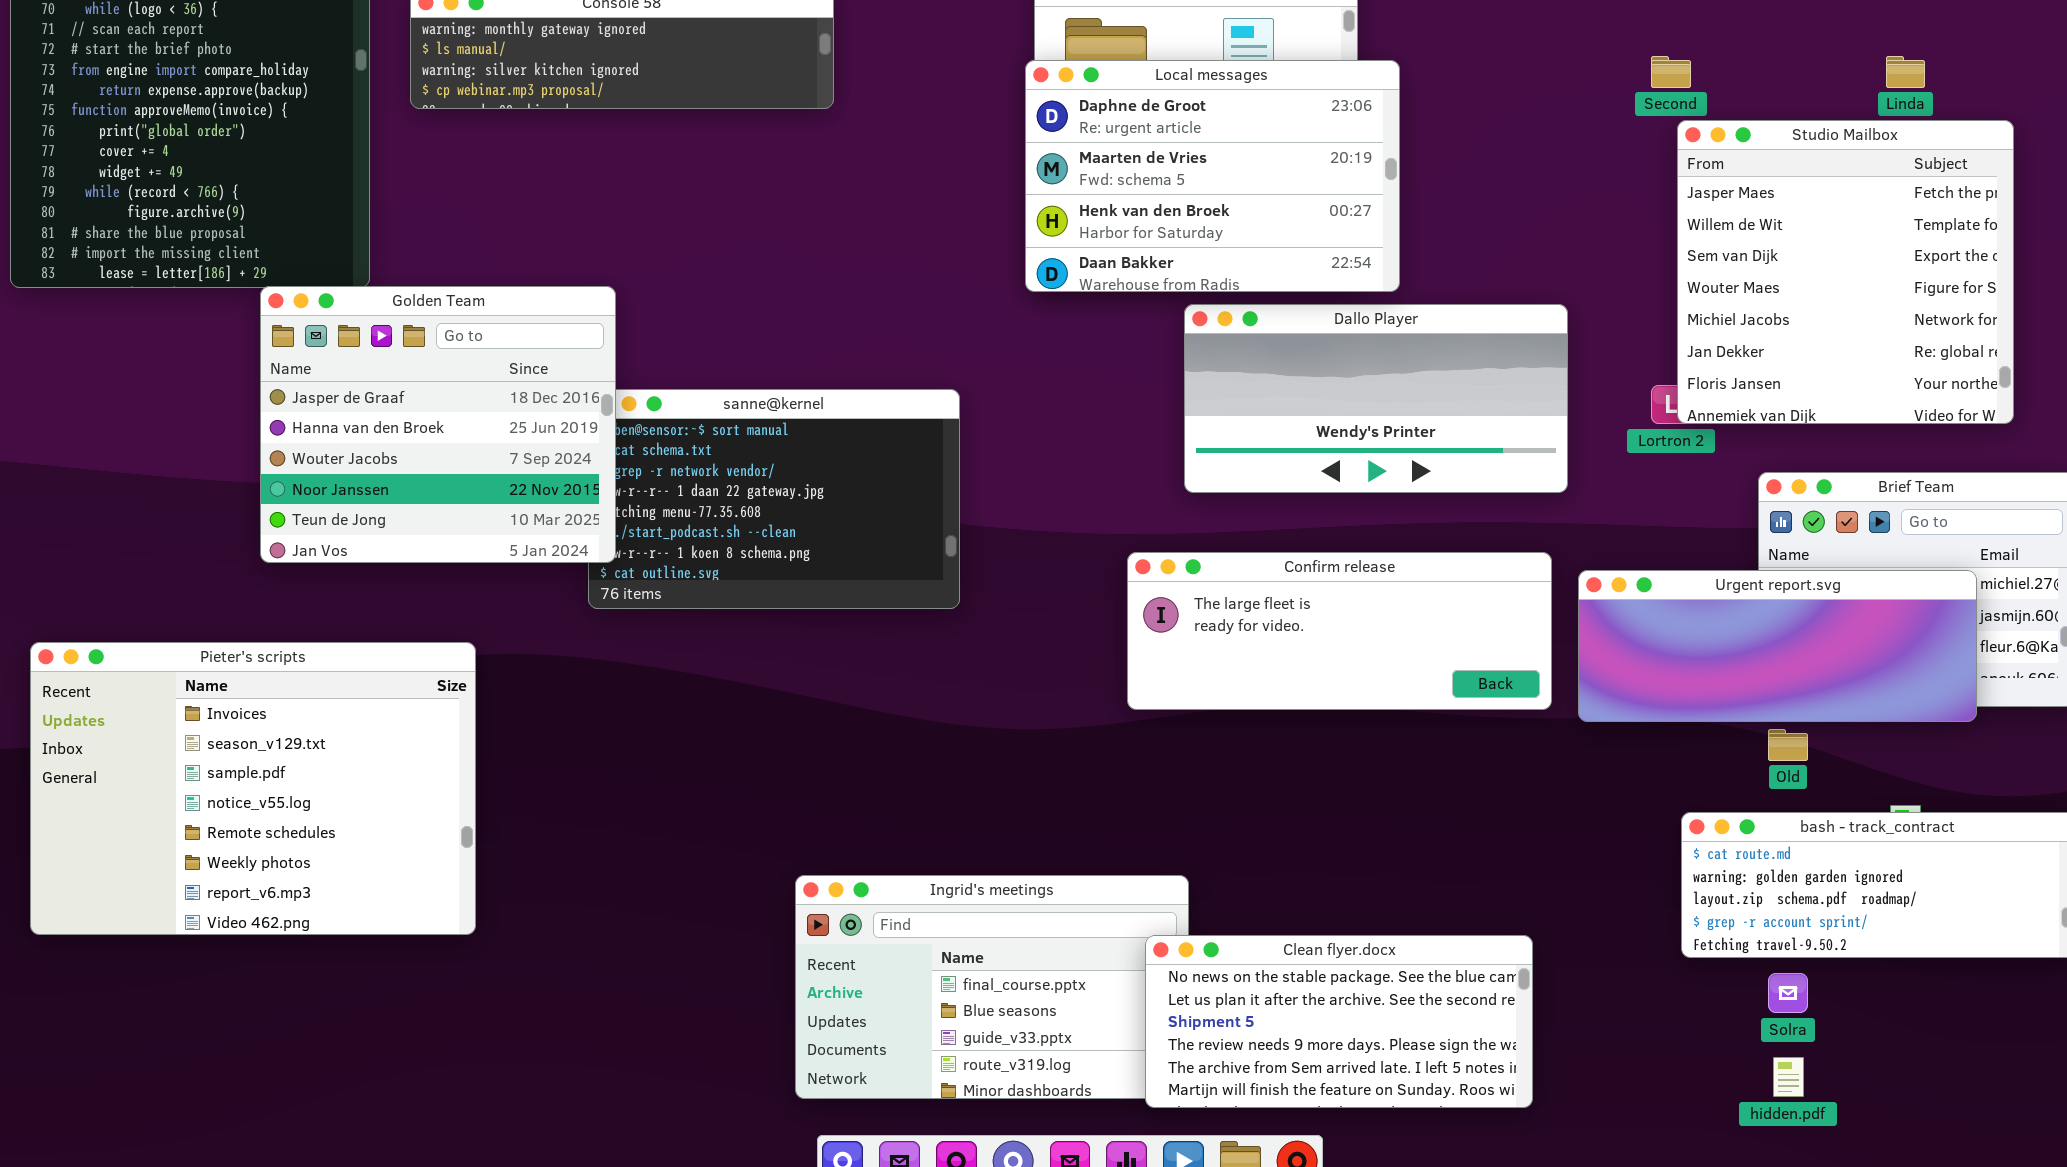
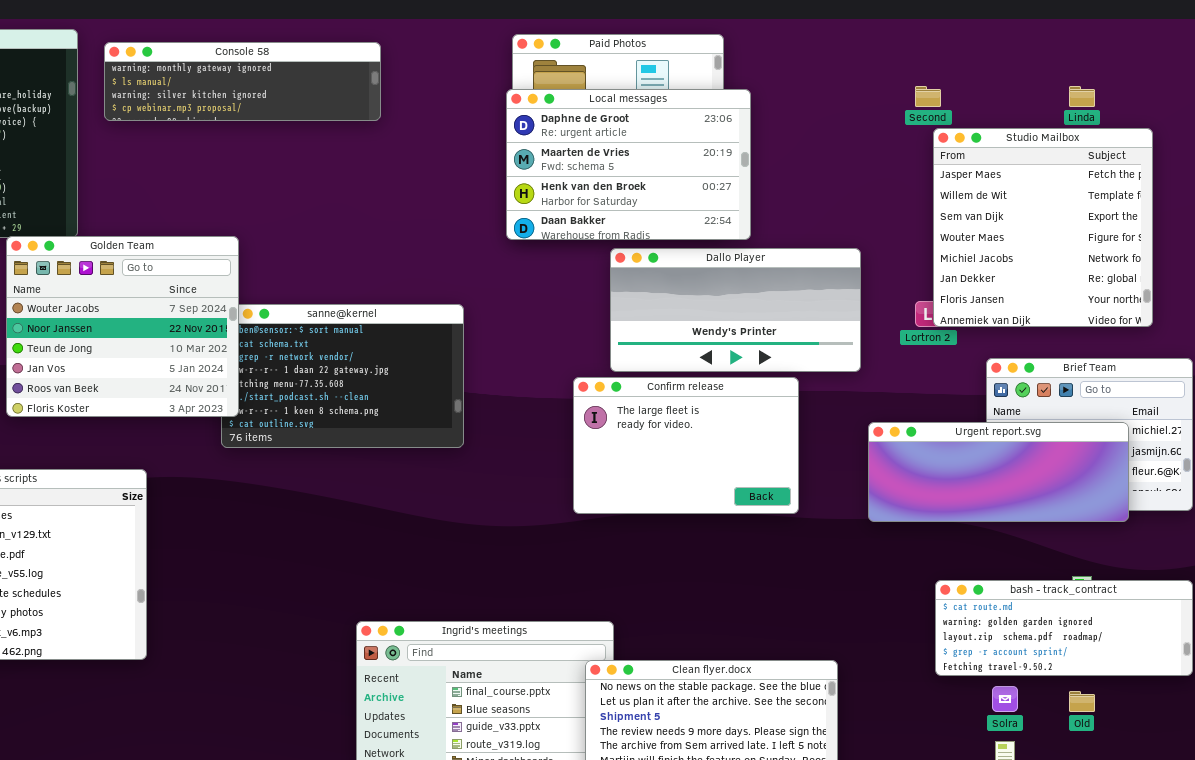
Golden Team: [260,286,616,563] -> [6,236,239,417], scrolled down 2 rows
Confirm release: [1127,552,1552,710] -> [573,377,799,514], resized
Old: [1768,729,1808,761] -> [1069,691,1095,712], moved

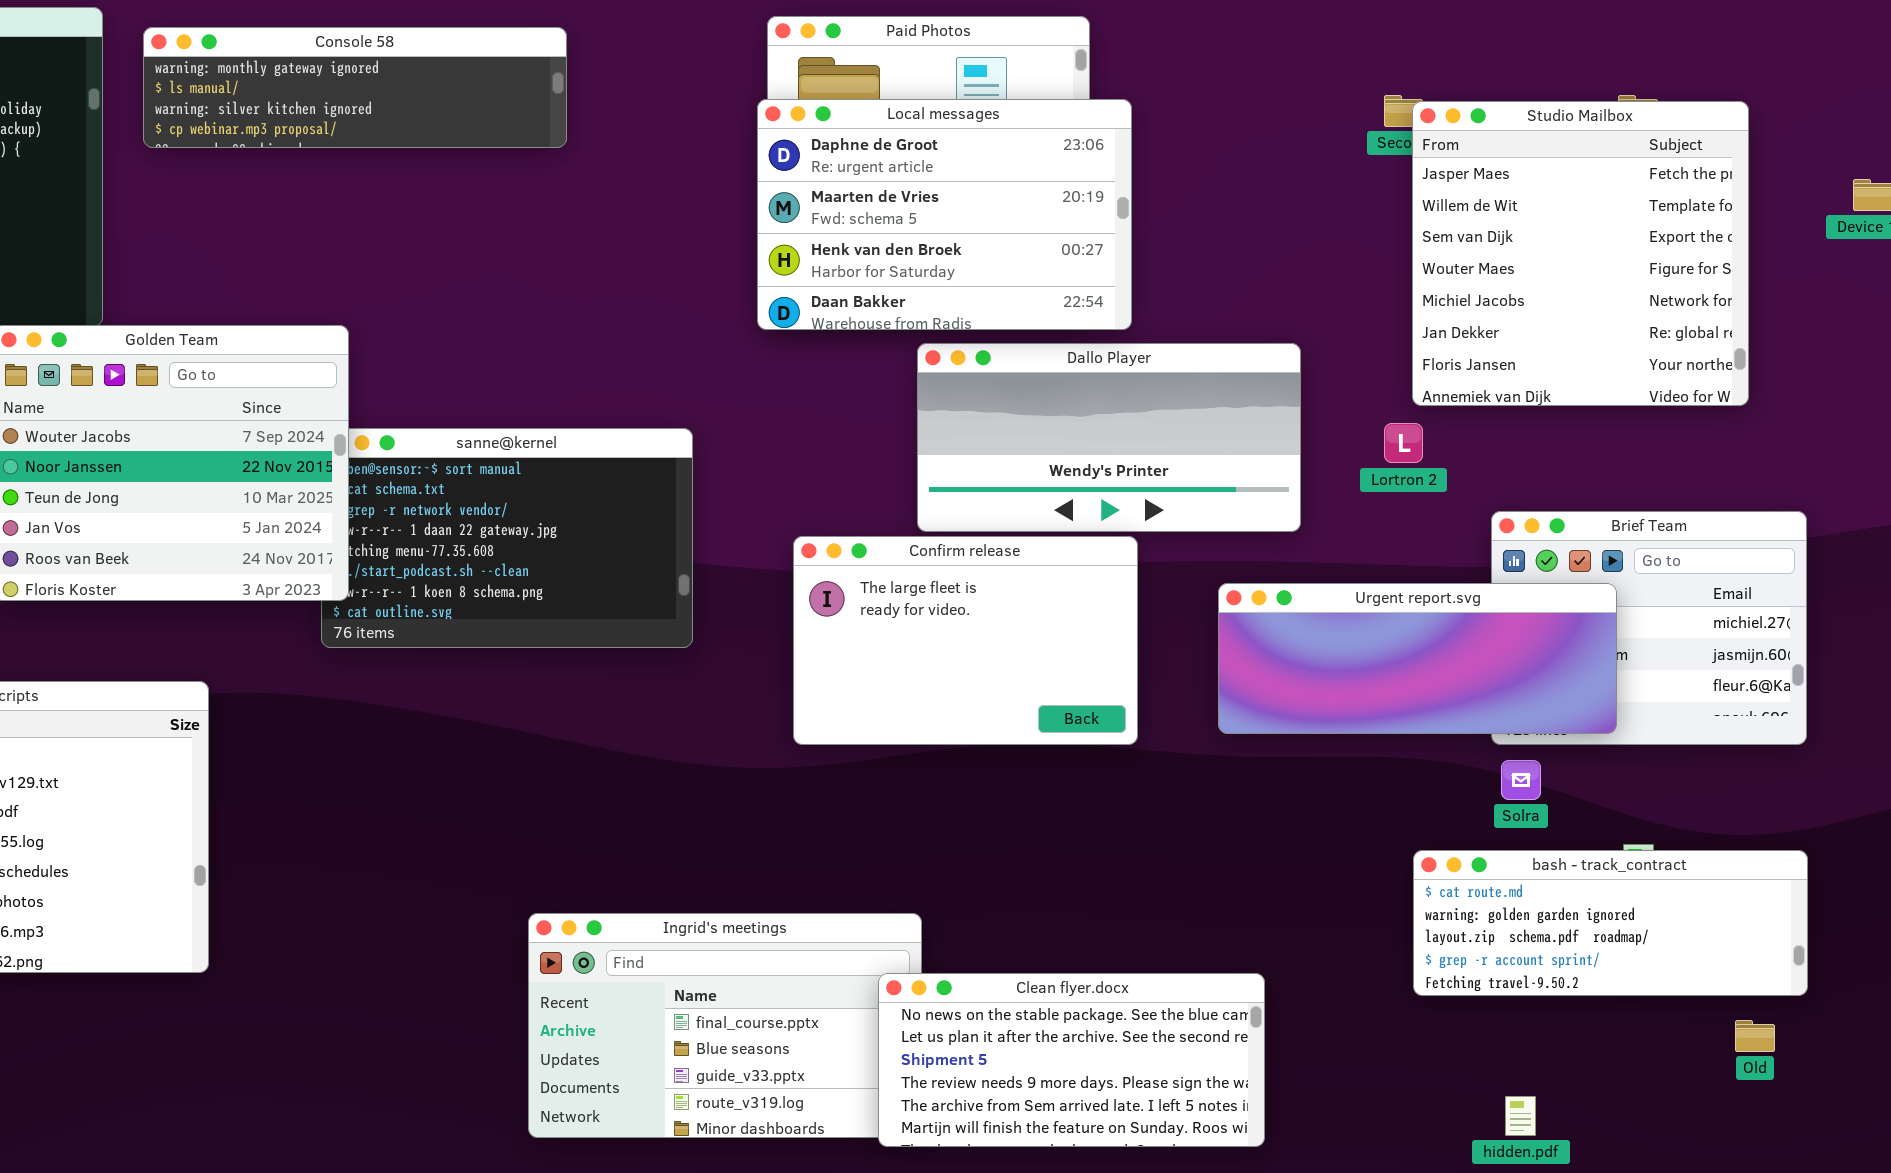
Studio Mailbox: [933,128,1153,327] -> [1412,101,1749,406], moved
Confirm release: [573,377,799,514] -> [793,536,1138,745], moved
Urgent report.svg: [868,422,1129,522] -> [1218,583,1617,734], moved
Solra: [992,686,1018,712] -> [1501,760,1541,800], moved
Old: [1069,691,1095,712] -> [1735,1020,1775,1052], moved

